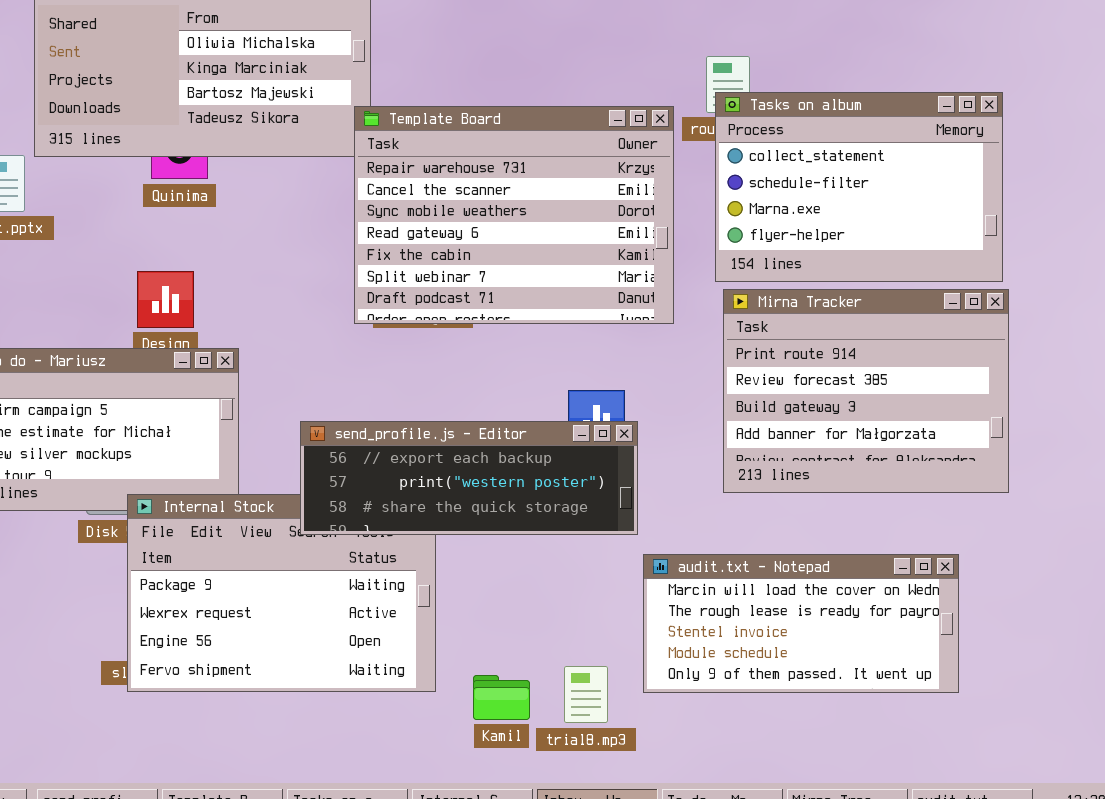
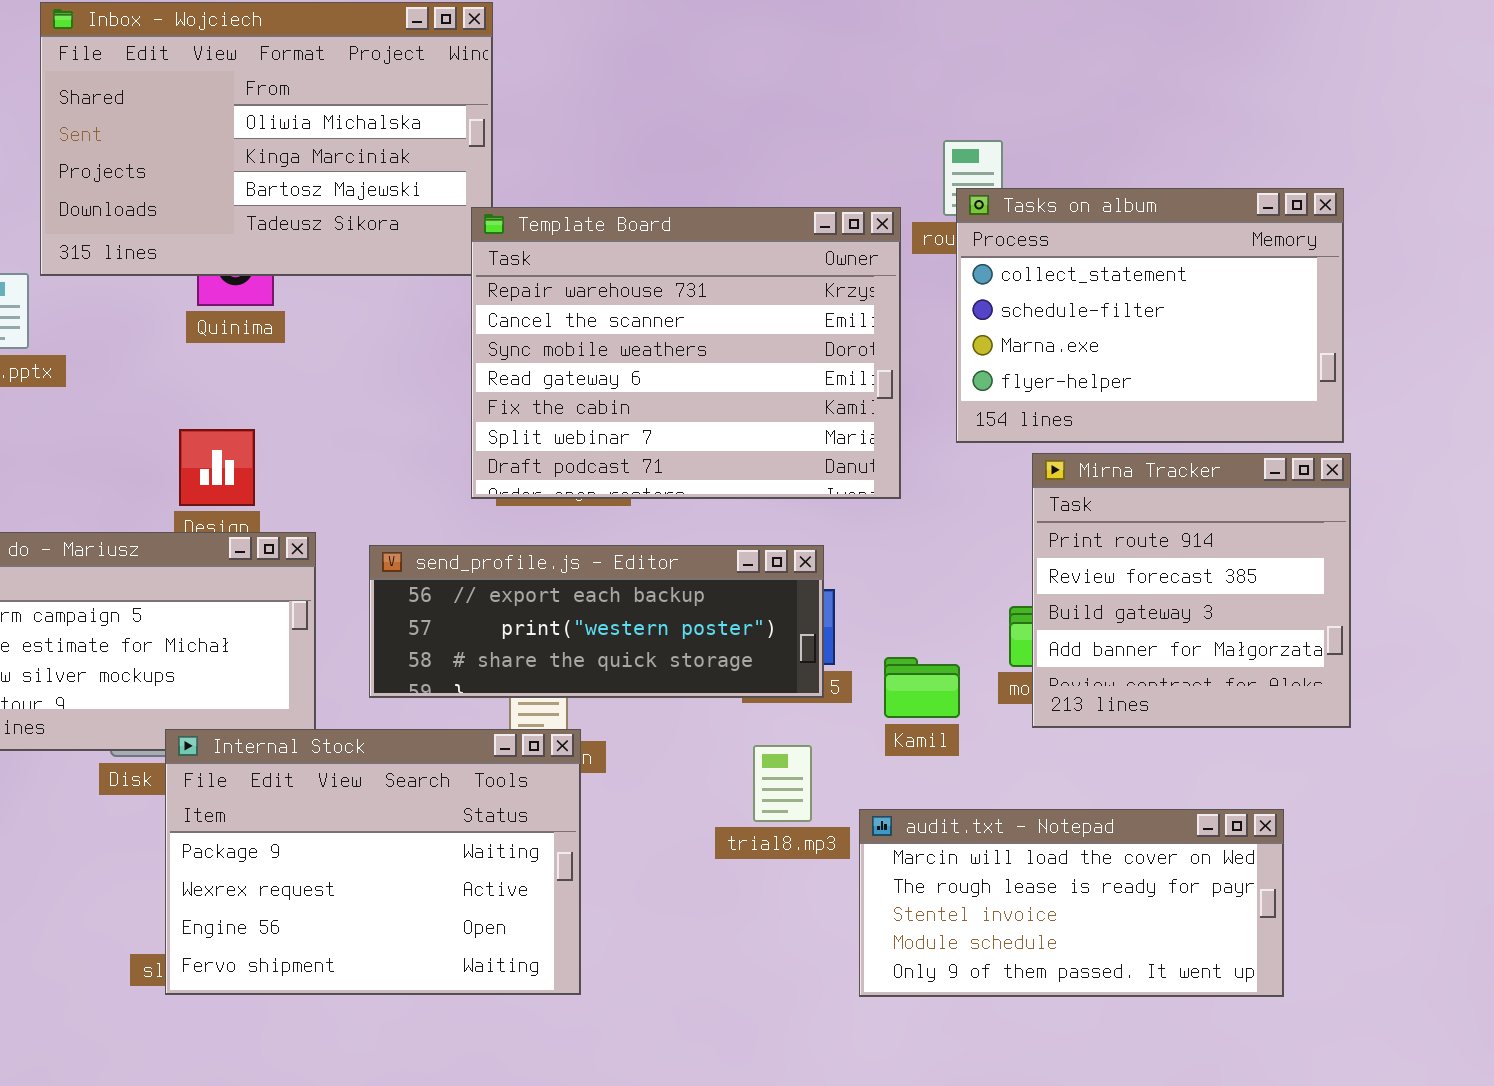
Mirna Tracker: [723,289,1009,493] -> [1032,453,1351,728], resized
send_profile.js - Editor: [300,421,638,535] -> [369,545,824,698], moved
trial8.mp3: [564,666,608,723] -> [753,745,812,822], moved
Kamil: [473,675,530,720] -> [884,657,960,718], moved

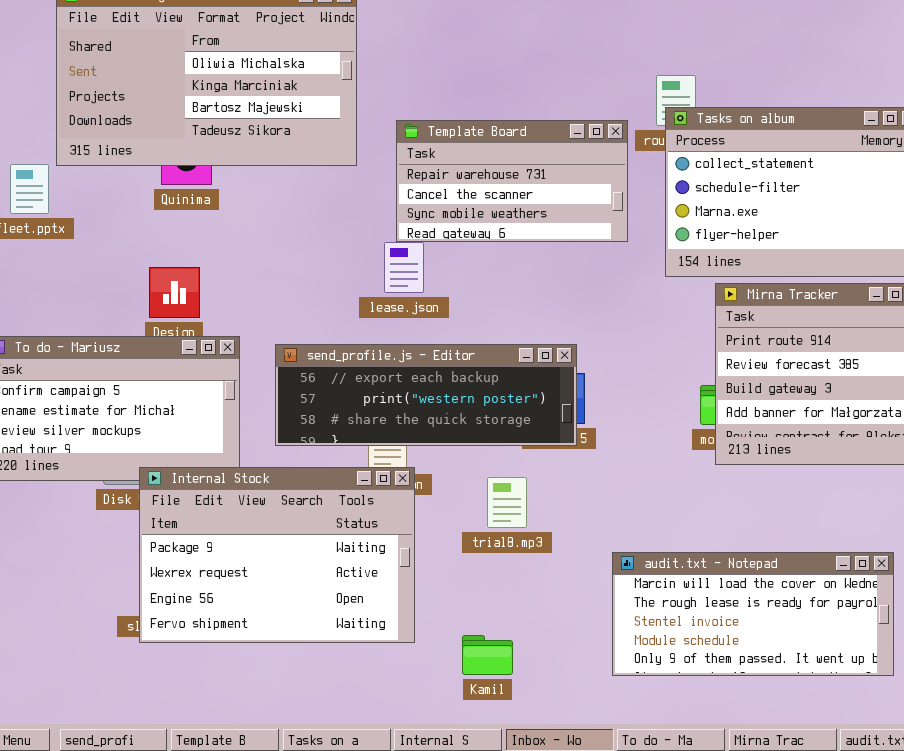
Template Board: [471,207,901,499] -> [396,120,628,242], resized
Kamil: [884,657,960,718] -> [462,635,513,675], moved
trial8.mp3: [753,745,812,822] -> [487,477,527,528], moved
audit.txt - Notepad: [859,809,1284,997] -> [612,552,894,676], moved

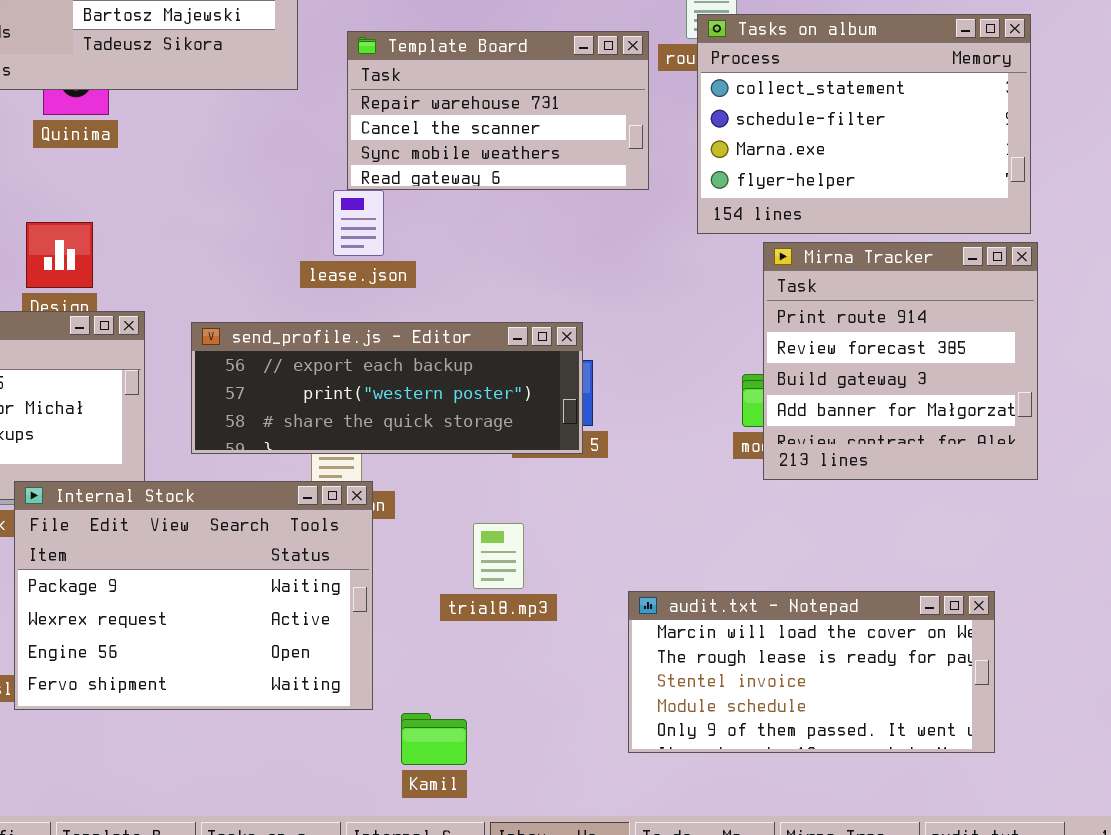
trial8.mp3: [487,477,527,528] -> [473,523,524,589], moved
Kamil: [462,635,513,675] -> [401,713,467,765], moved

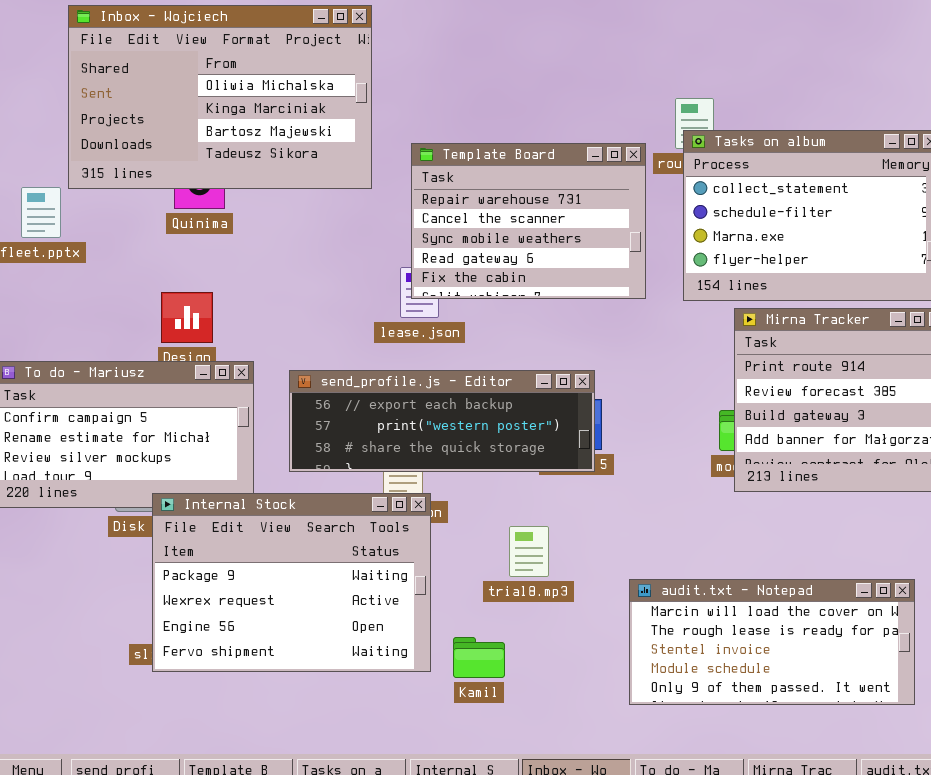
Template Board: [347,31,649,190] -> [411,143,646,299], resized
Kamil: [401,713,467,765] -> [453,637,505,678], moved

